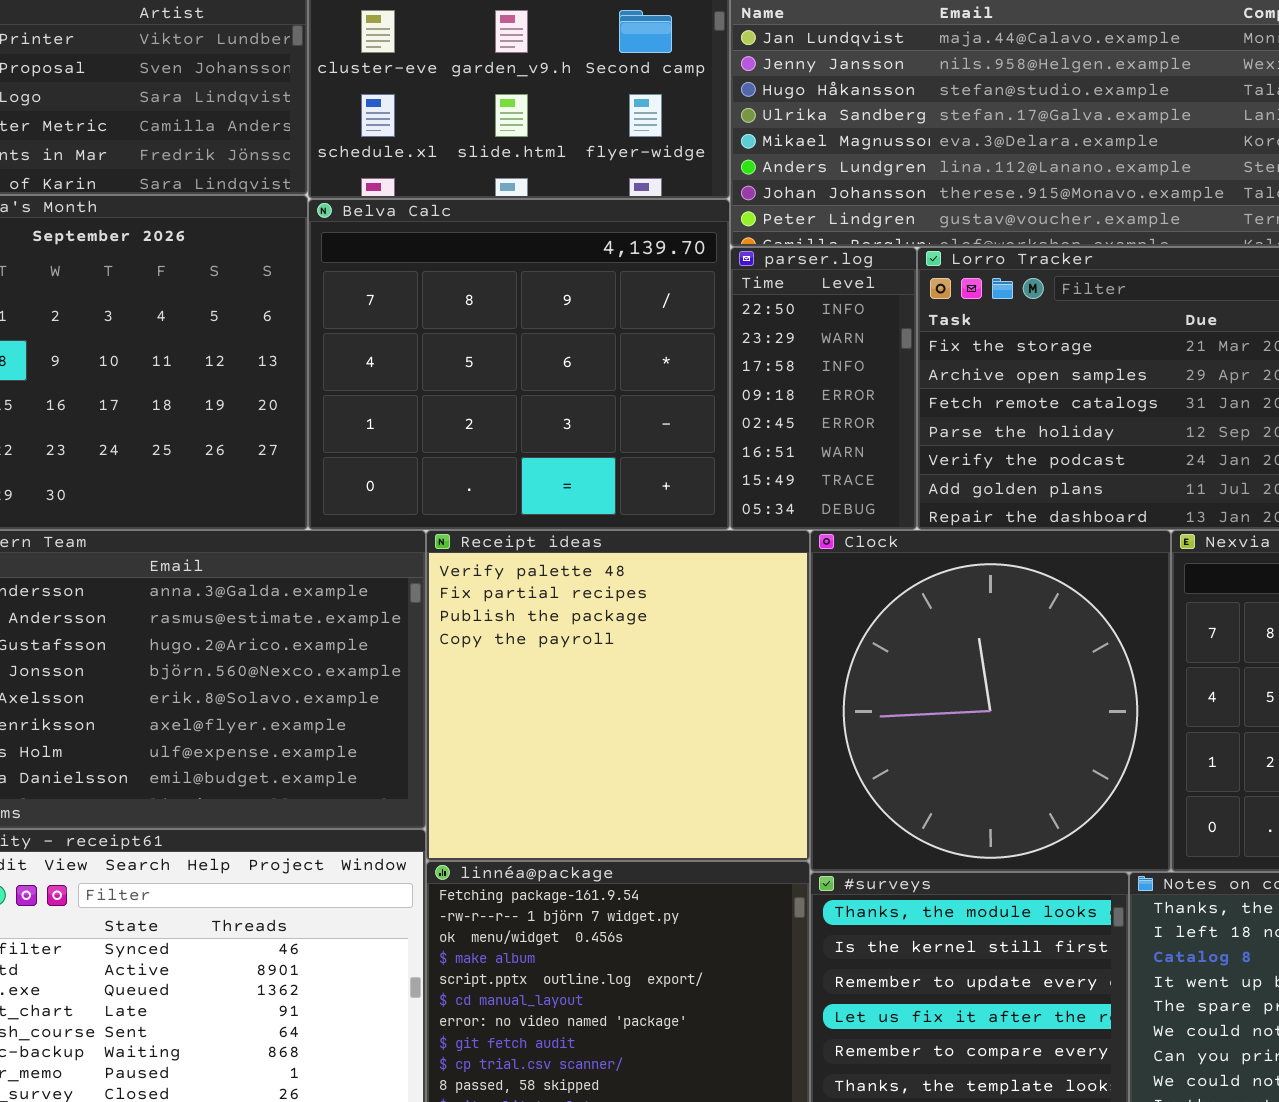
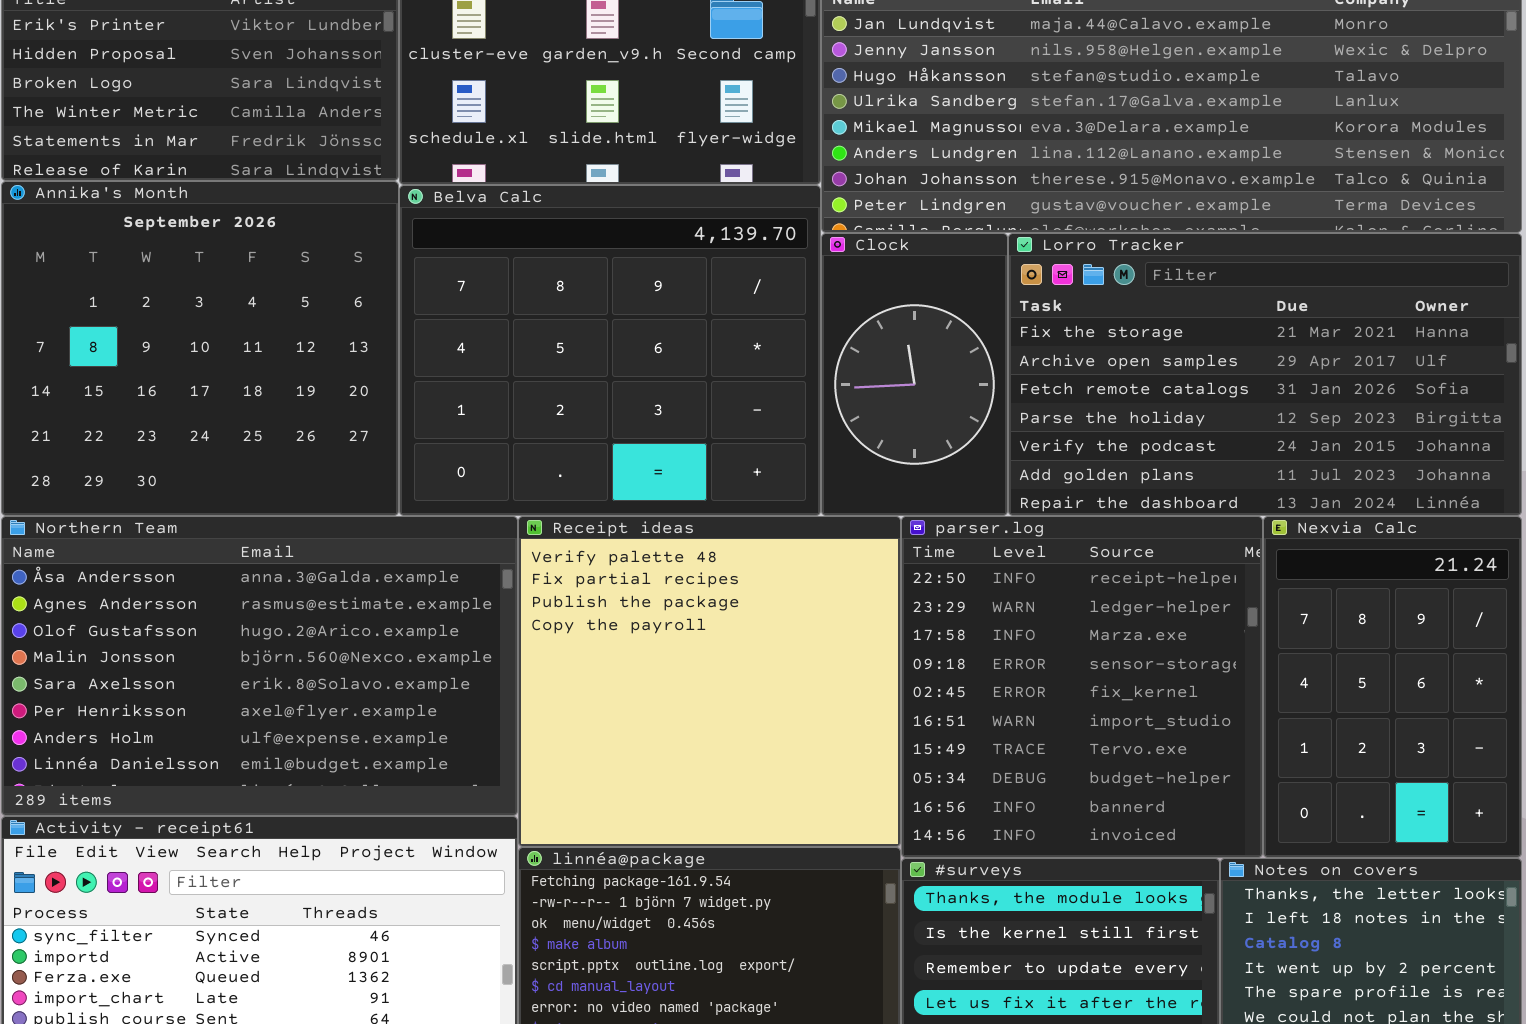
parser.log: [730,247,917,530] -> [901,516,1263,858], moved, resized
Clock: [810,530,1171,872] -> [821,233,1008,516], moved, resized

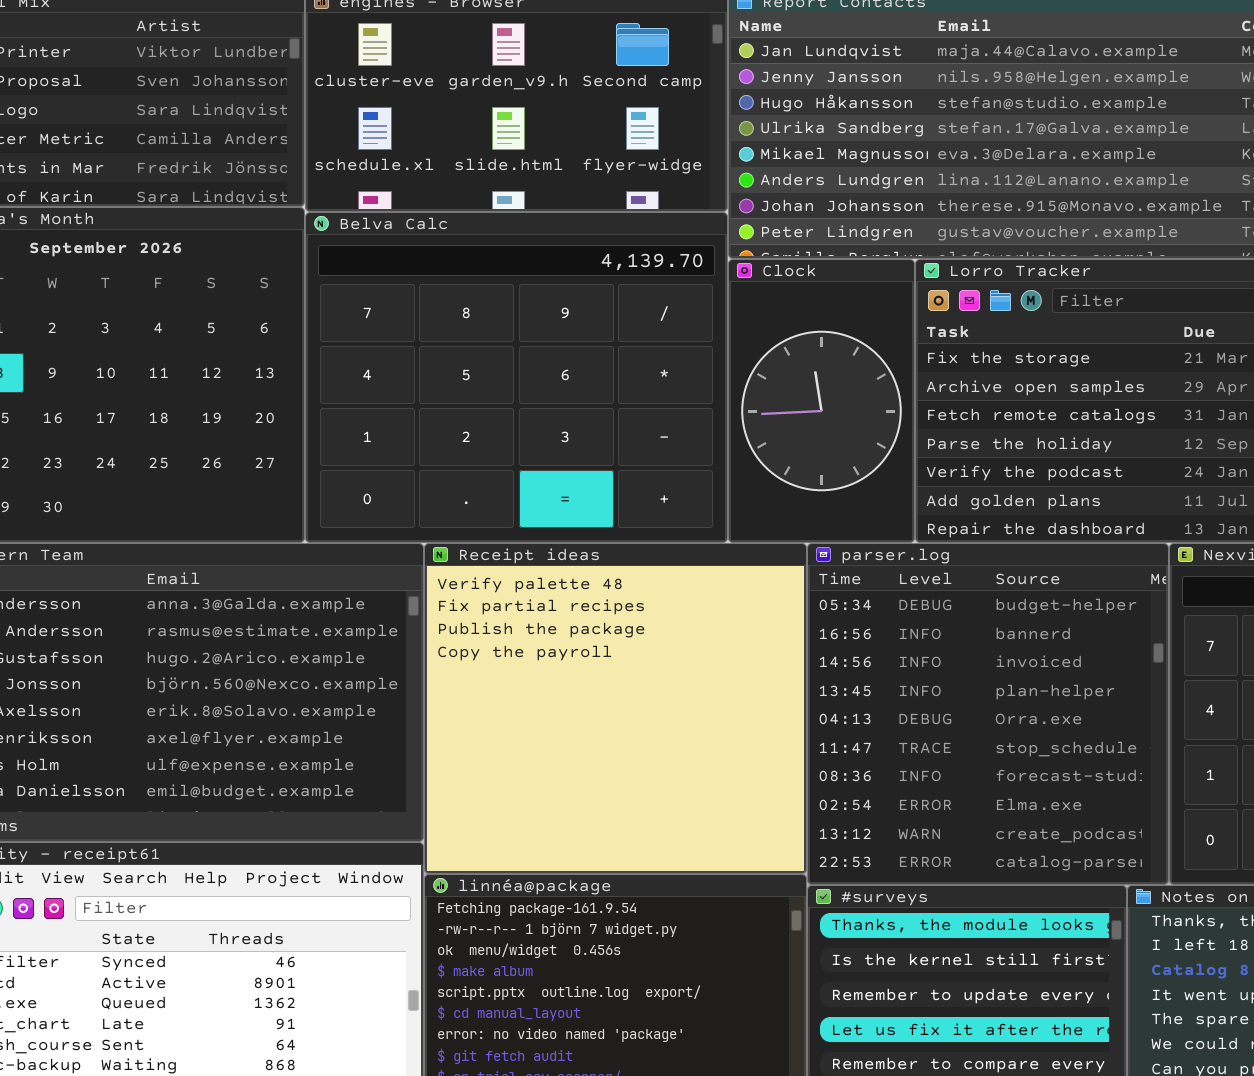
parser.log: [901,516,1263,858] -> [807,543,1169,885], scrolled down 7 rows

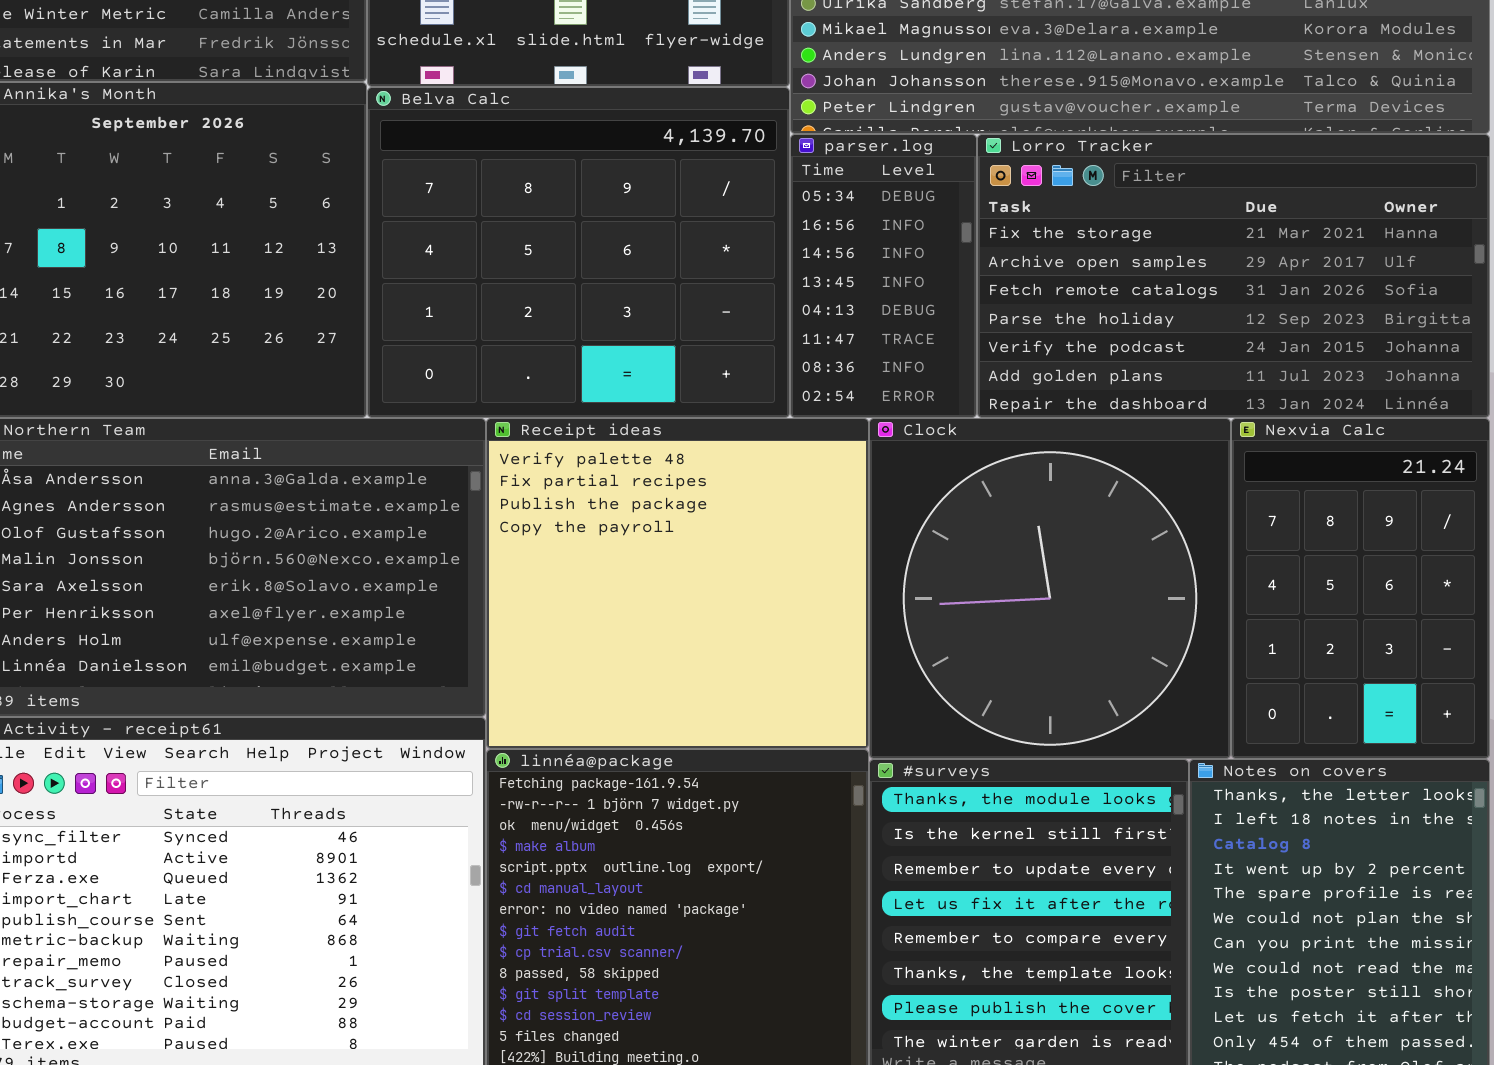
Clock: [728,259,915,543] -> [869,418,1231,759], moved, resized
parser.log: [807,543,1169,885] -> [790,134,977,418], moved, resized

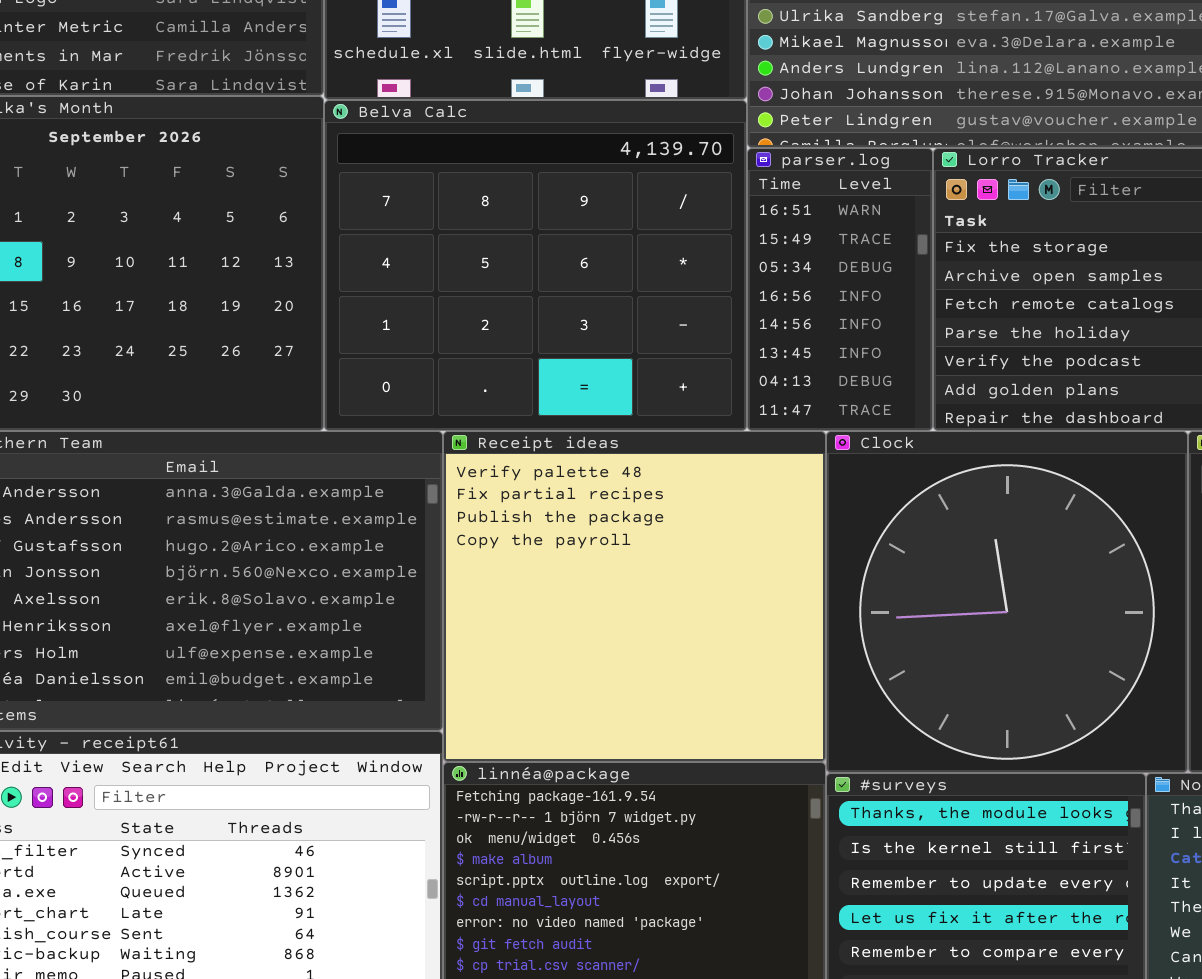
parser.log: [790,134,977,418] -> [747,148,933,431], scrolled up 2 rows

